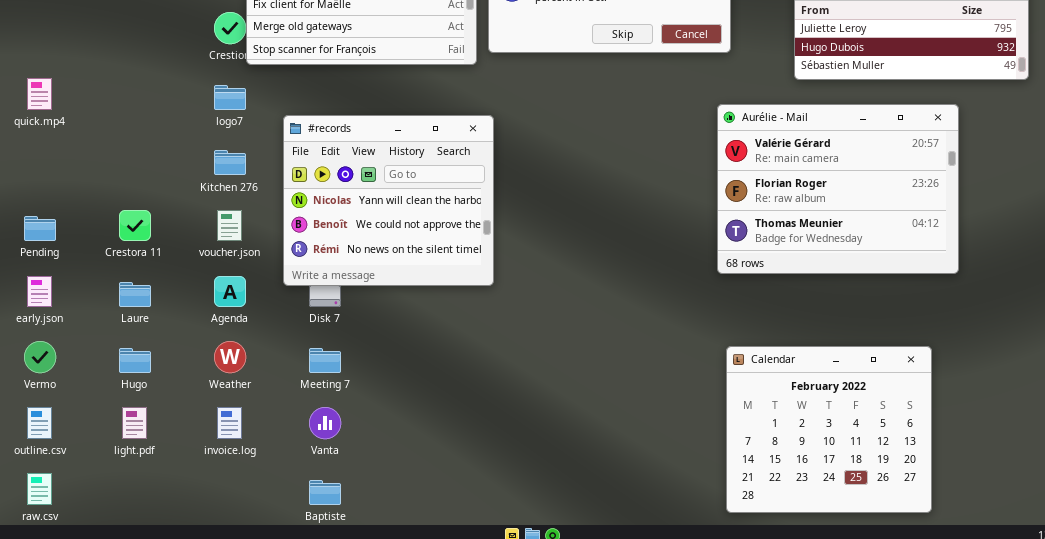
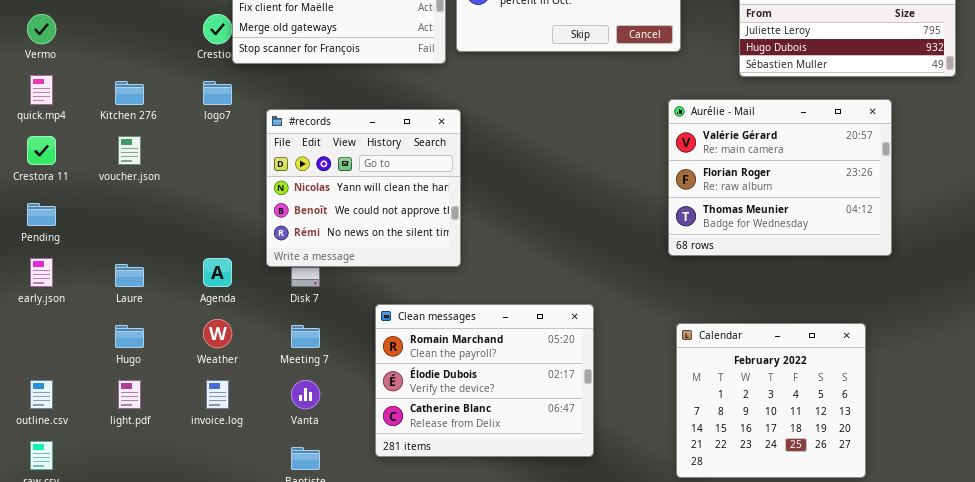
Kitchen 276: [214,150,246,175] -> [115,81,144,105], moved
Crestora 11: [119,210,151,241] -> [27,136,56,165], moved
voucher.json: [217,210,242,241] -> [118,136,141,165], moved
Clean messages: none -> [375,304,594,457], opened
Vermo: [24,341,56,373] -> [27,14,56,44], moved

